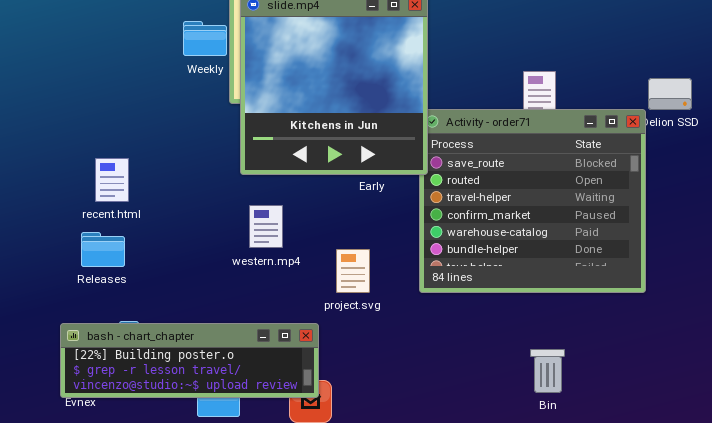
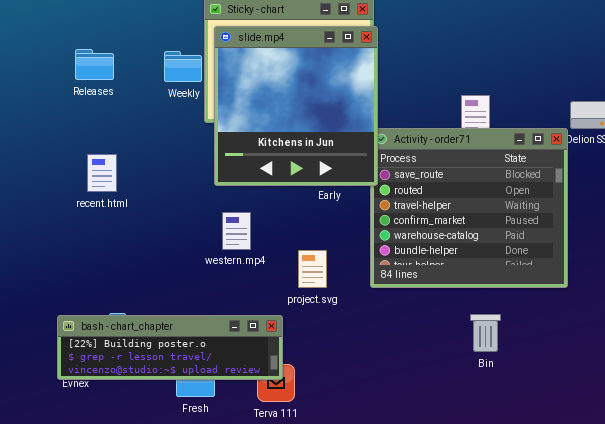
recent.html: [95,158,129,202] -> [87,154,117,192], moved
Releases: [81,232,125,267] -> [75,49,114,80], moved
Bin: [530,349,565,393] -> [470,314,501,352], moved

